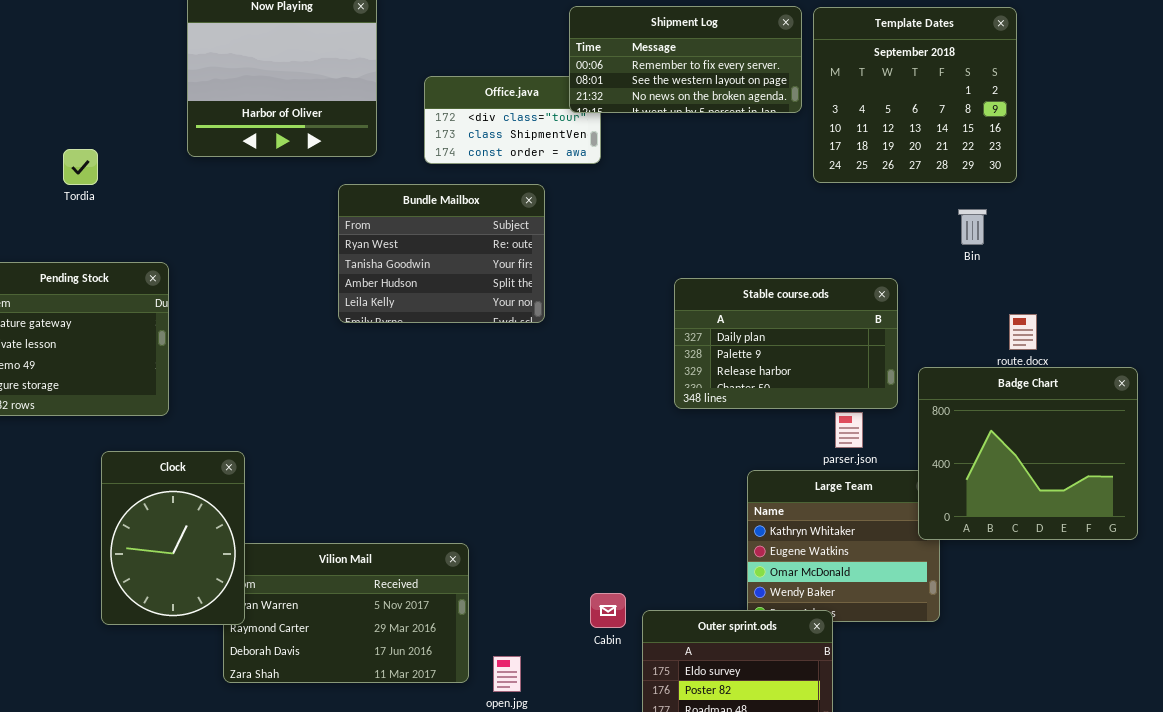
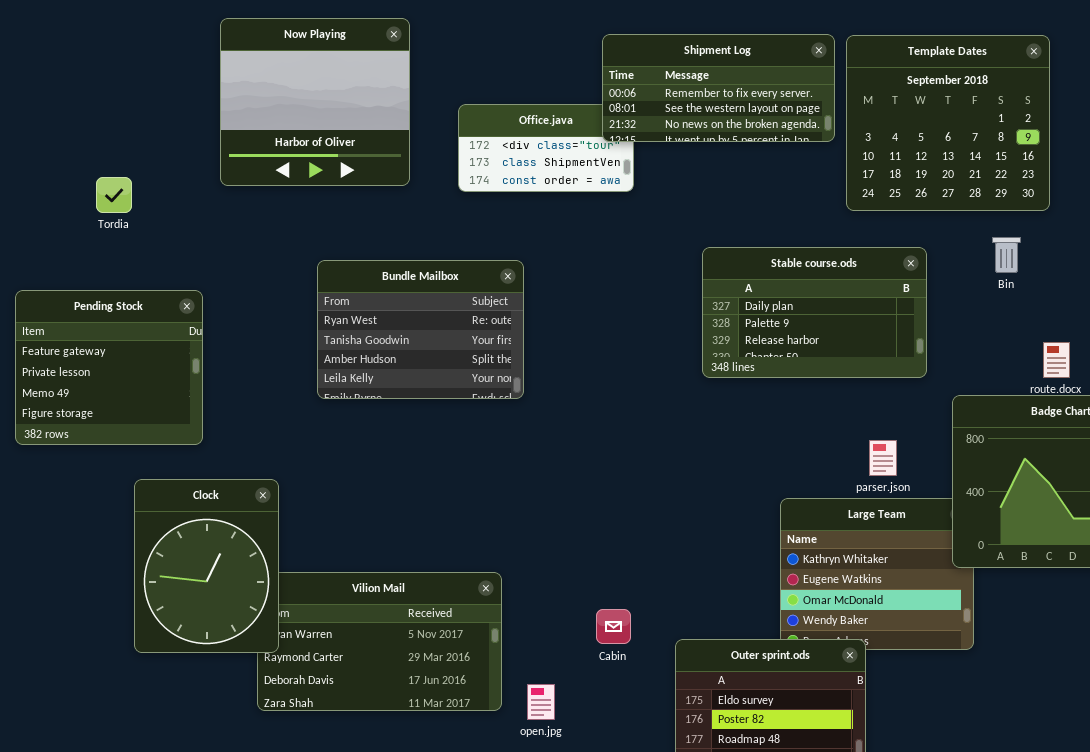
Bundle Mailbox: [338,184,545,323] -> [317,260,524,399], moved
Stable course.ods: [674,278,898,409] -> [702,247,927,378], moved
Cabin: [590,593,626,628] -> [596,609,631,644], moved

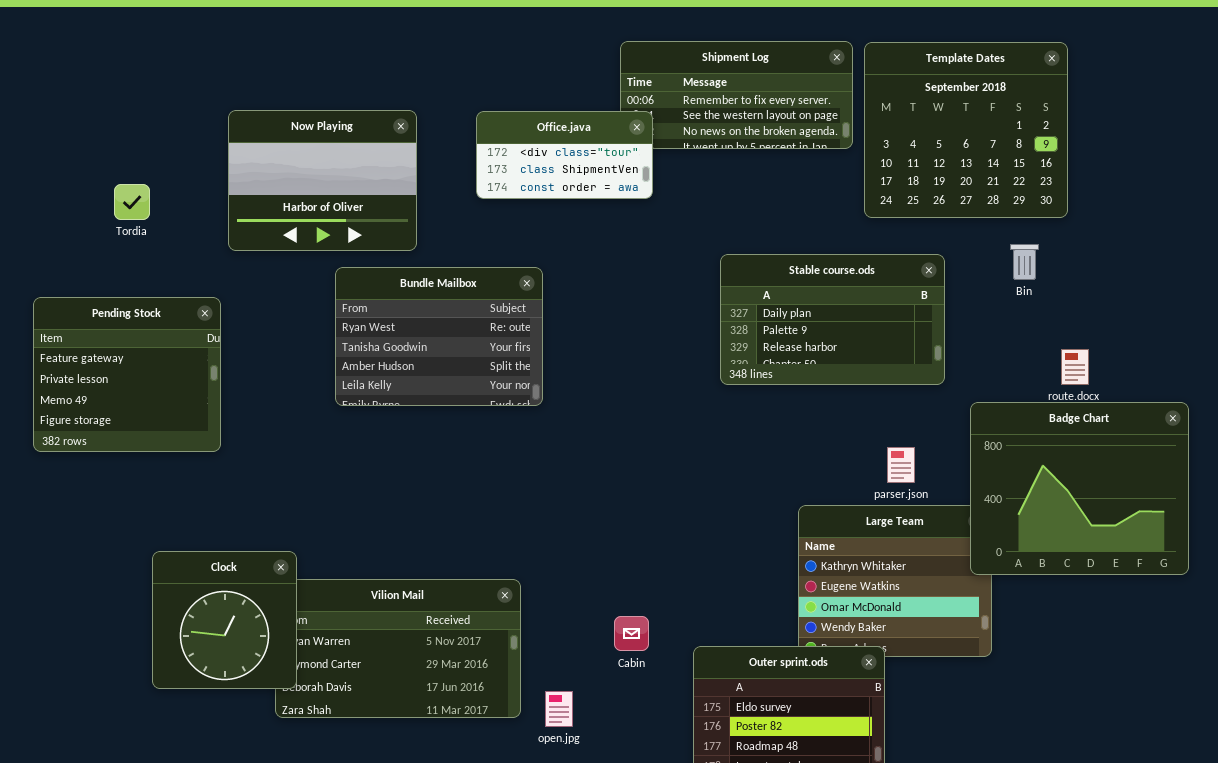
Now Playing: [220,18,410,186] -> [228,110,417,251], moved, resized
Office.java: [458,104,634,192] -> [476,111,653,199], raised
Clock: [134,479,279,653] -> [152,551,297,689], moved, resized

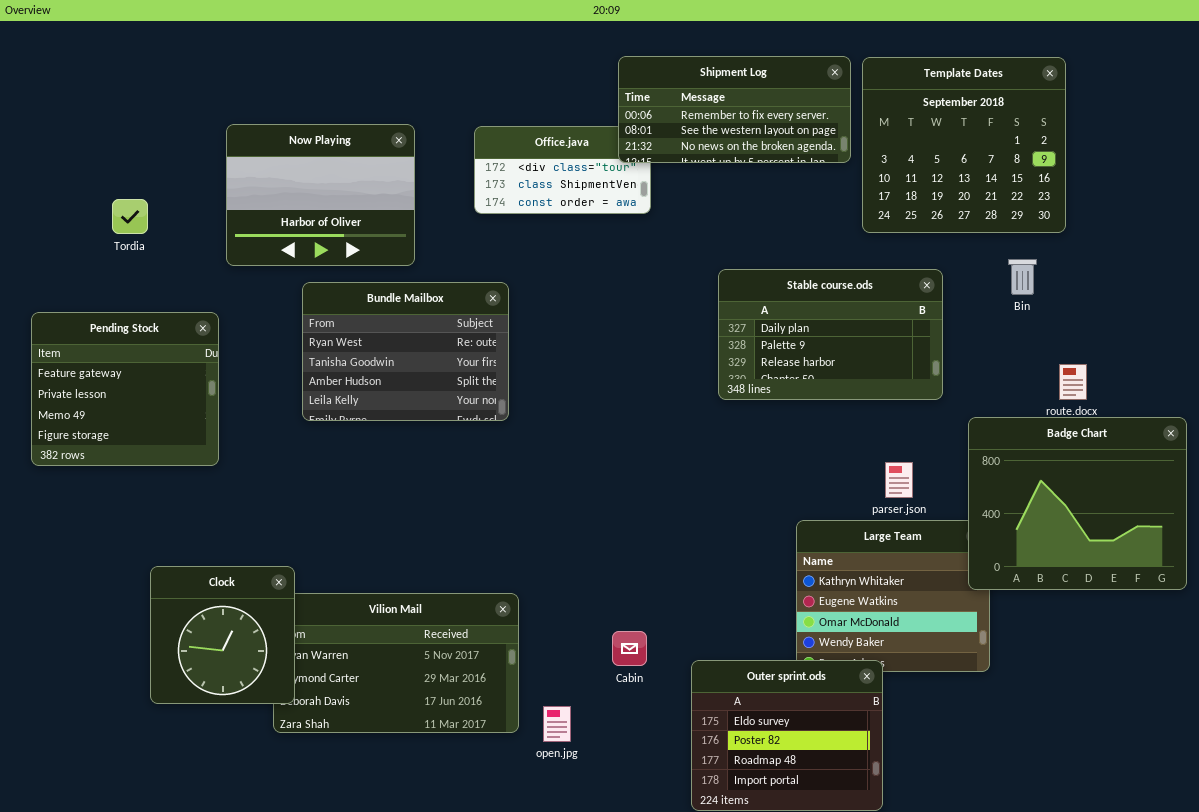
Shipment Log: [620,41,853,149] -> [618,56,851,163], raised
Bundle Mailbox: [335,267,543,406] -> [302,282,509,421], moved

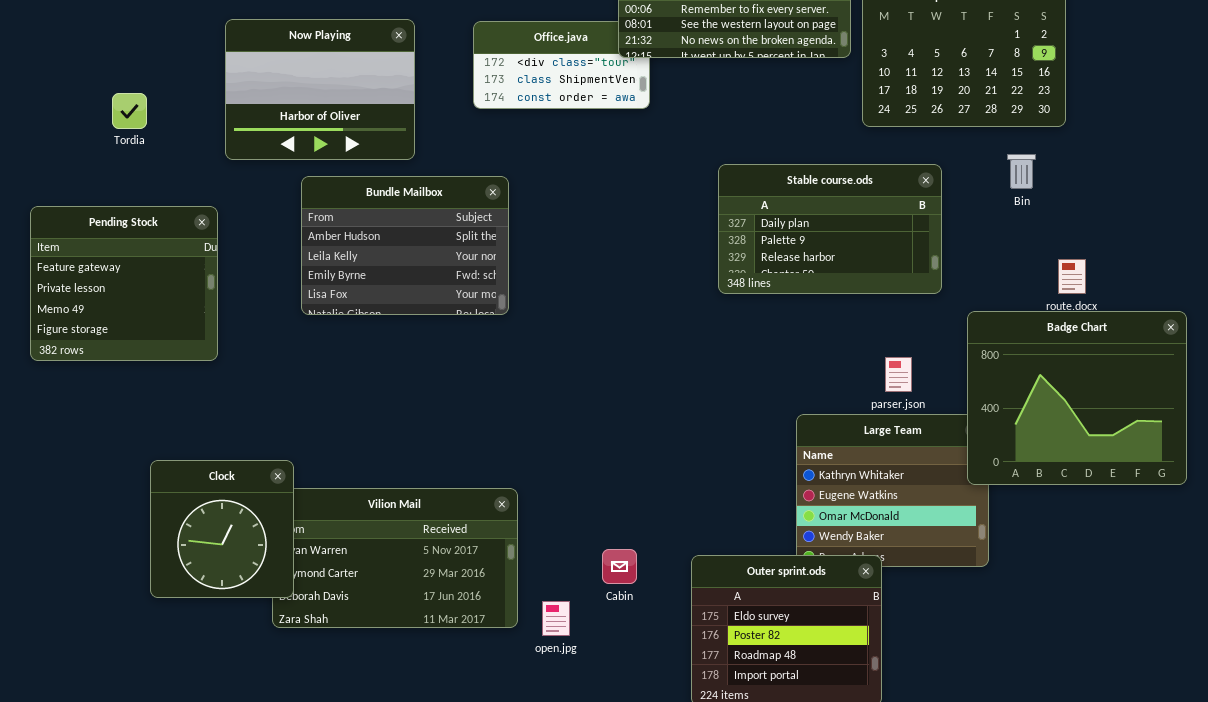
Bundle Mailbox: [302,282,509,421] -> [301,176,509,315], scrolled down 2 rows
Cabin: [612,631,647,666] -> [602,549,637,584], moved

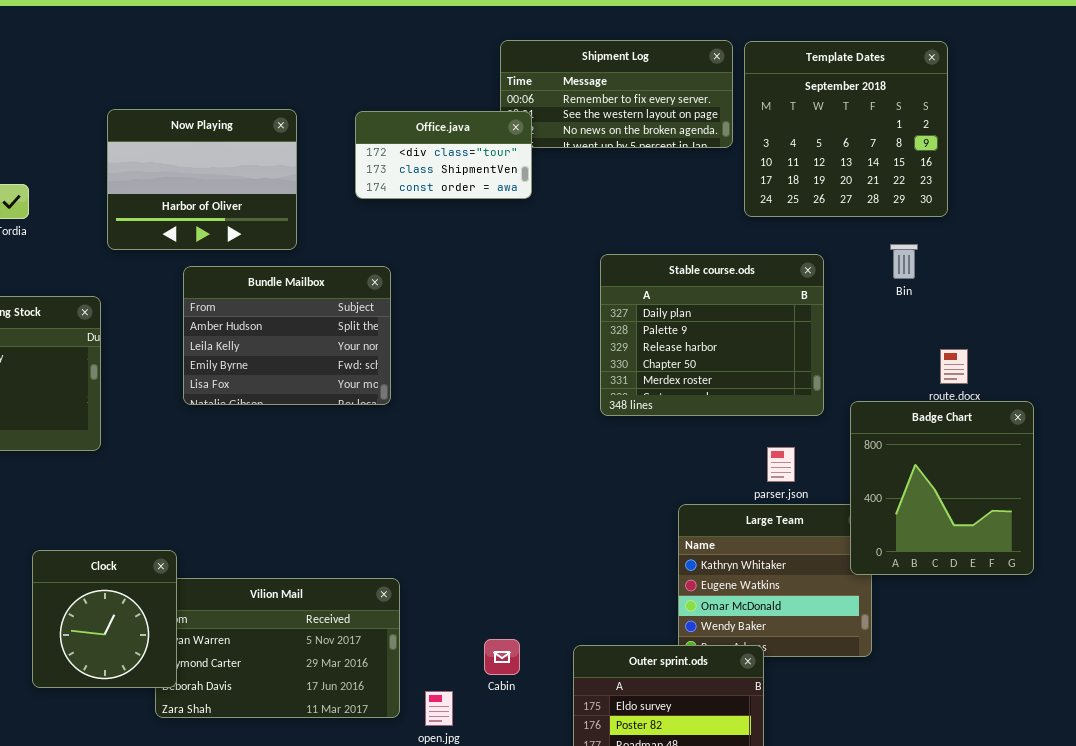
Office.java: [473,21,650,109] -> [355,111,532,199], raised
Stable course.ods: [718,164,942,294] -> [600,254,824,416], resized
Badge Chart: [967,311,1187,485] -> [850,401,1034,575], resized

